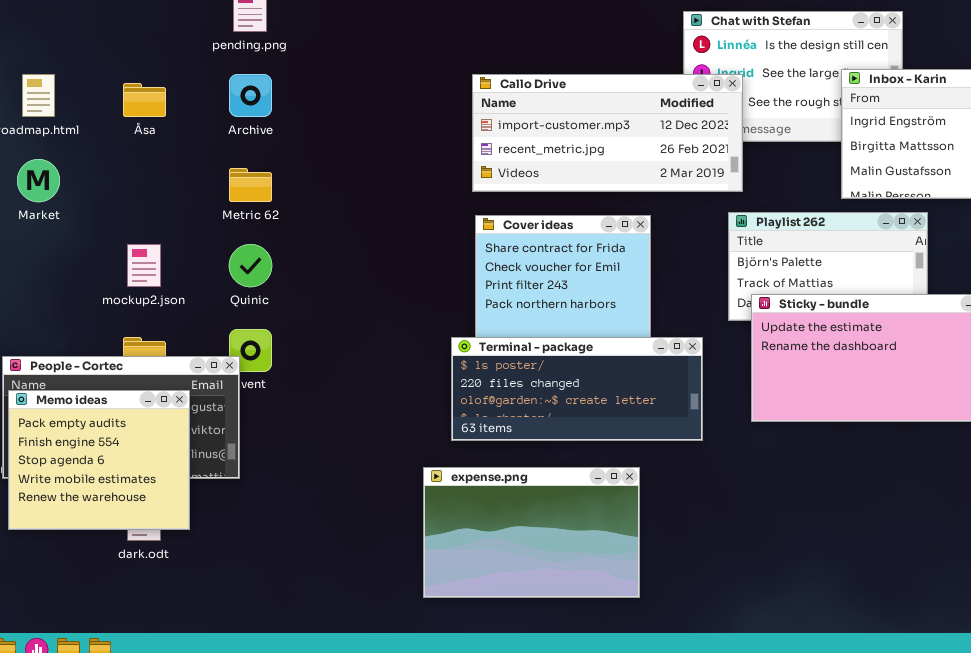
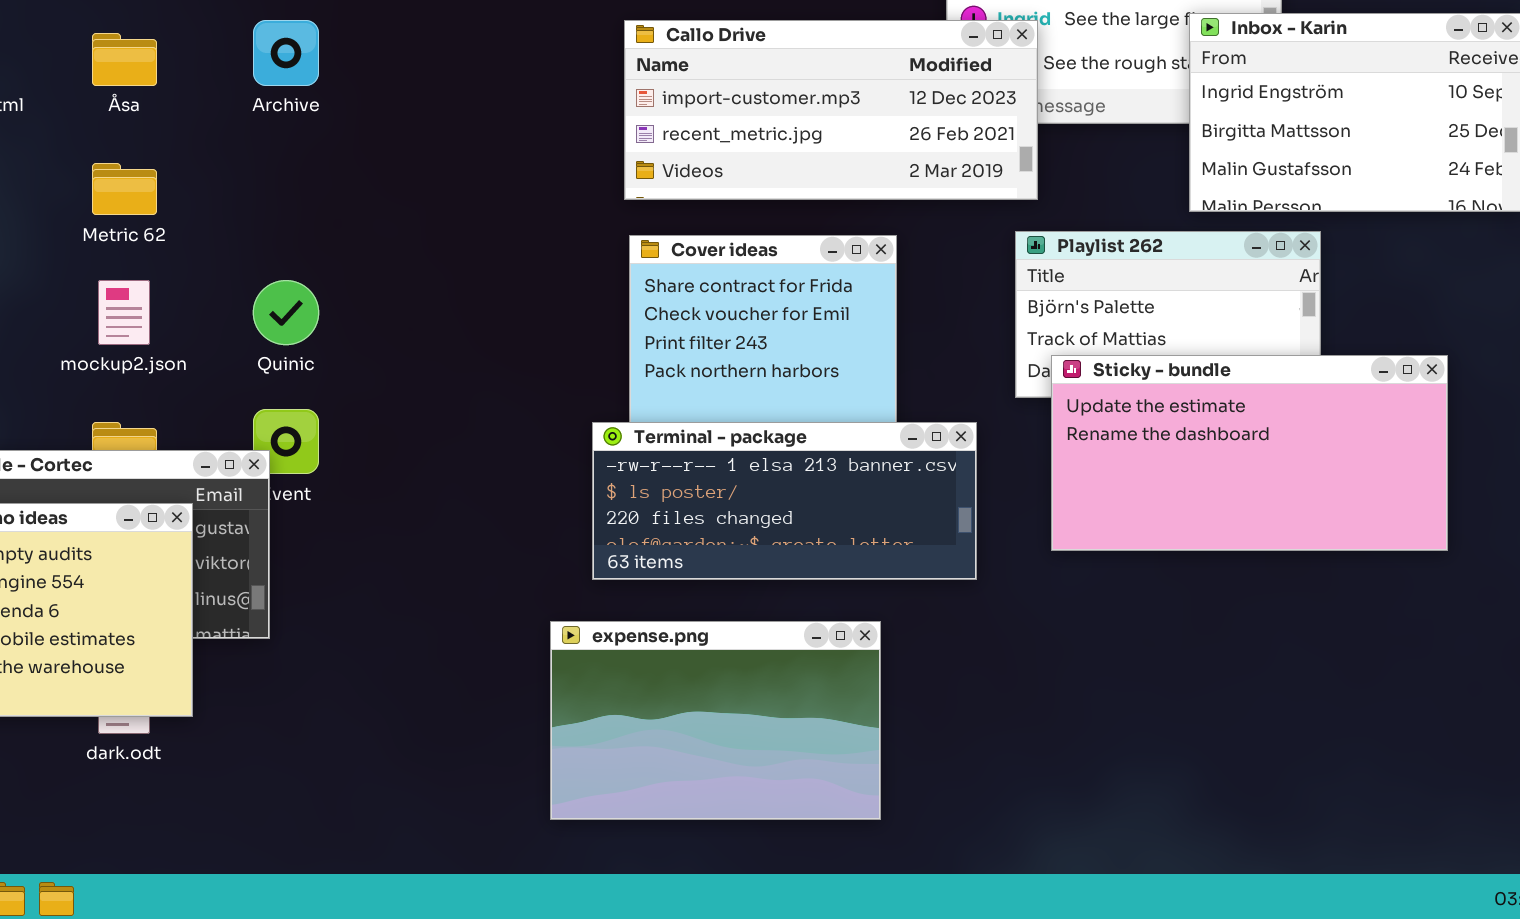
Metric 62: [229,168,272,202] -> [92,163,157,215], moved
Terminal - package: [451,337,703,441] -> [592,422,977,580], scrolled up 1 row

